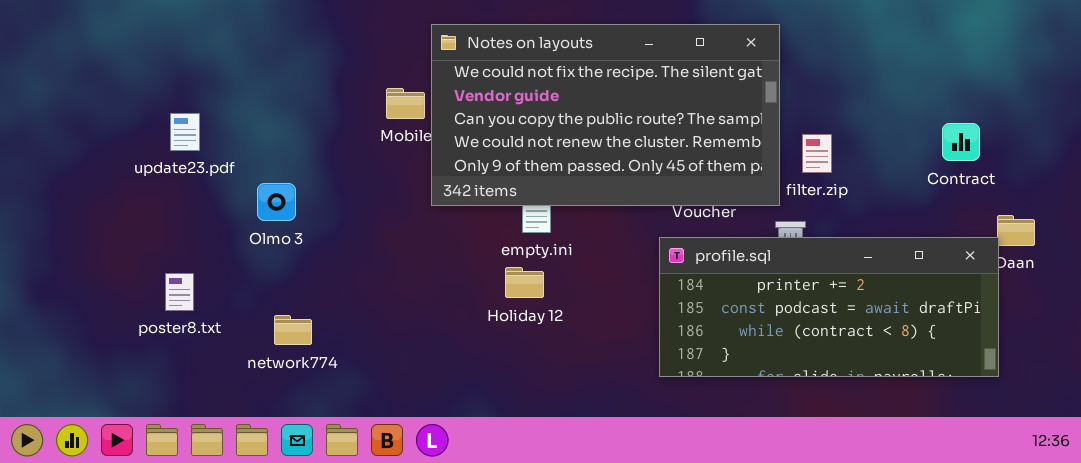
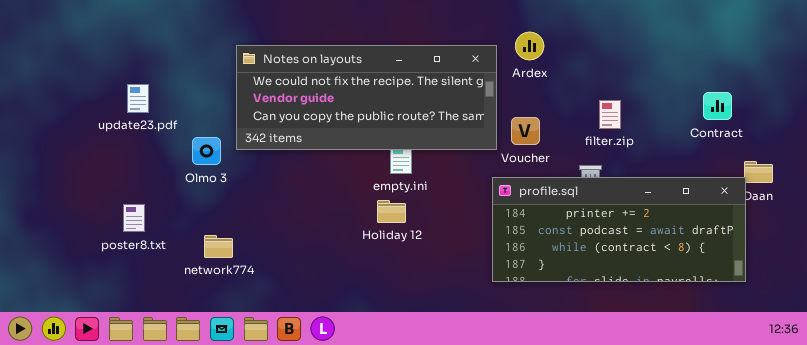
Notes on layouts: [431,24,780,206] -> [236,45,497,150], moved, resized

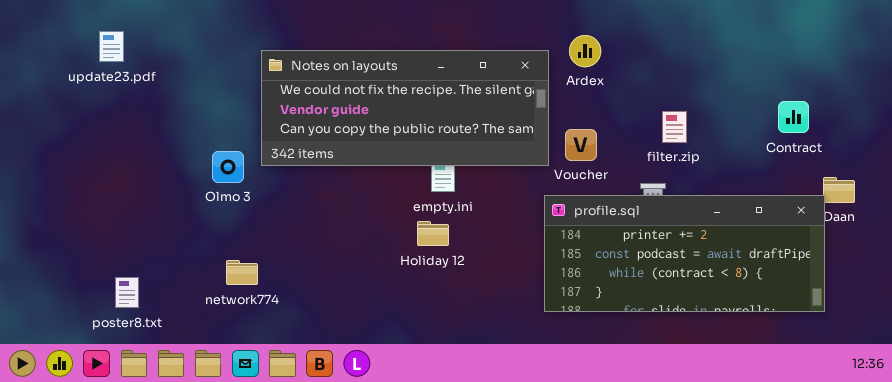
update23.pdf: [127,84,149,113] -> [99,31,124,62], moved
poster8.txt: [123,204,145,232] -> [115,277,139,308], moved

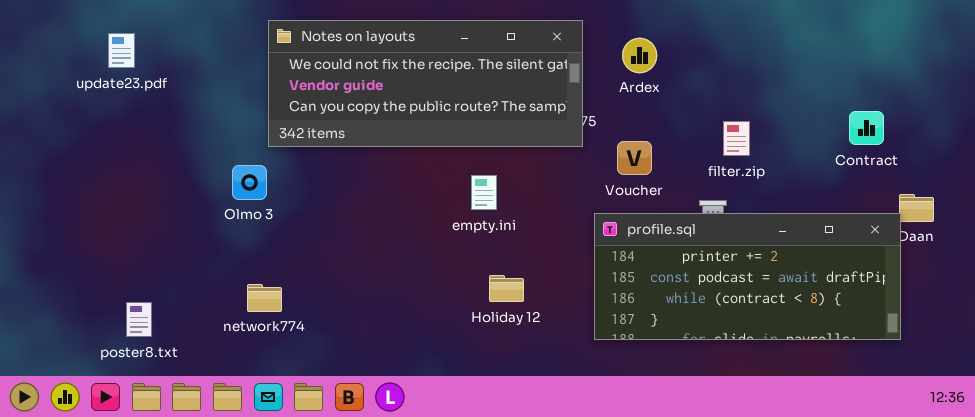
Notes on layouts: [261,50,549,166] -> [268,20,583,147], moved
Holiday 12: [417,221,449,246] -> [489,275,524,302], moved

